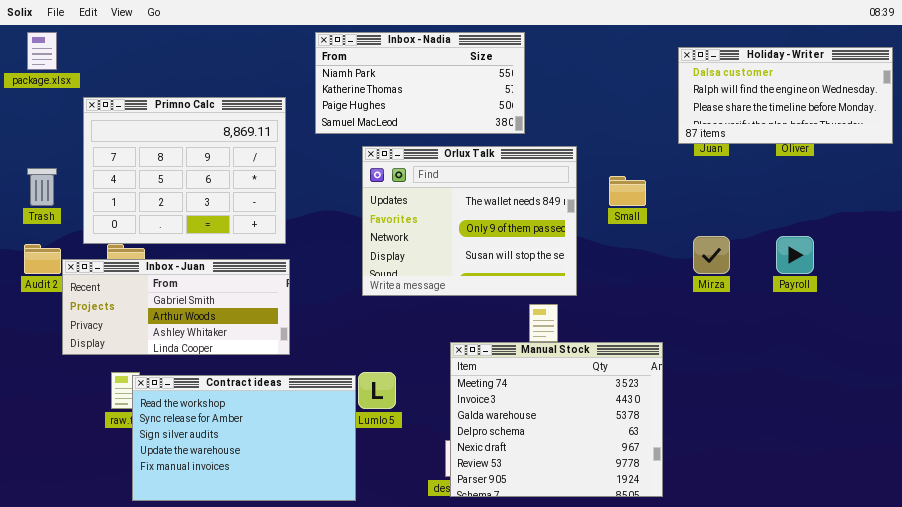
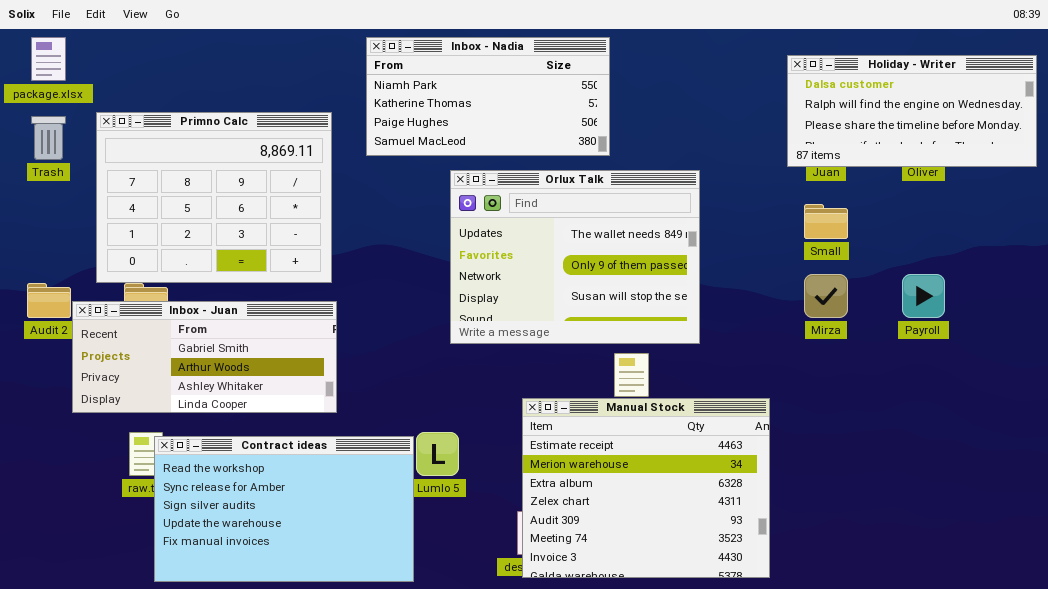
Orlux Talk: [362,146,577,296] -> [450,170,700,344], moved
Trash: [27,168,57,206] -> [31,116,66,160], moved
Small: [609,176,646,206] -> [804,204,848,239], moved
Manual Stock: [450,342,663,497] -> [522,398,770,578], scrolled up 5 rows

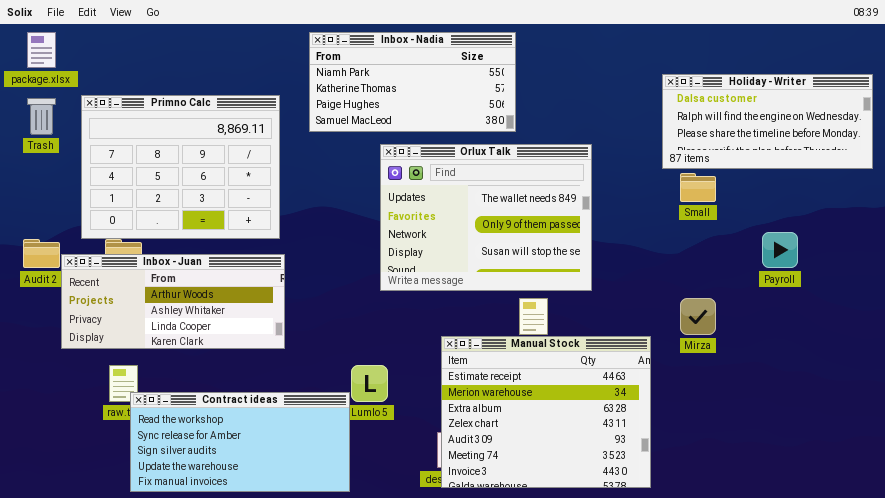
Holiday - Writer: [787,55,1037,167] -> [662,74,873,169], moved
Mirza: [804,274,848,318] -> [680,298,716,335], moved
Inbox - Juan: [72,301,337,413] -> [61,254,285,349], scrolled down 1 row
Contract ideas: [154,436,414,582] -> [130,392,350,492], resized

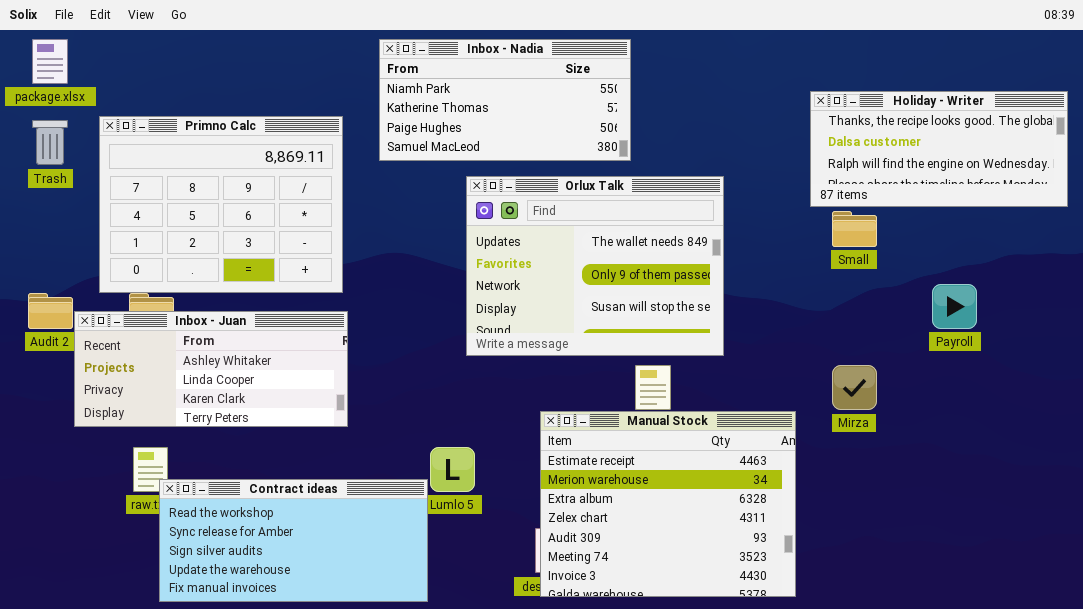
Holiday - Writer: [662,74,873,169] -> [810,91,1068,207], scrolled up 1 row
Inbox - Juan: [61,254,285,349] -> [74,311,348,427], scrolled down 1 row

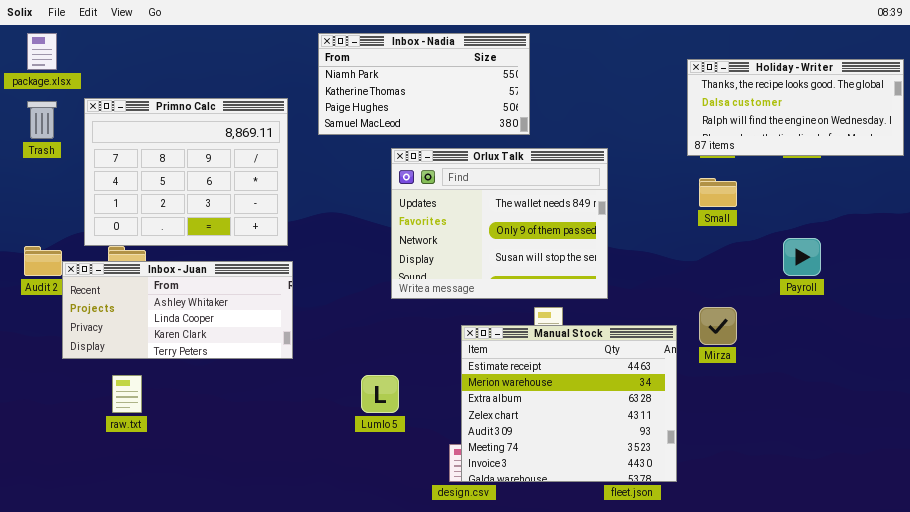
Holiday - Writer: [810,91,1068,207] -> [687,59,904,156], moved
Manual Stock: [540,411,796,597] -> [461,325,677,482], moved
Contract ideas: [159,479,428,602] -> none, closed

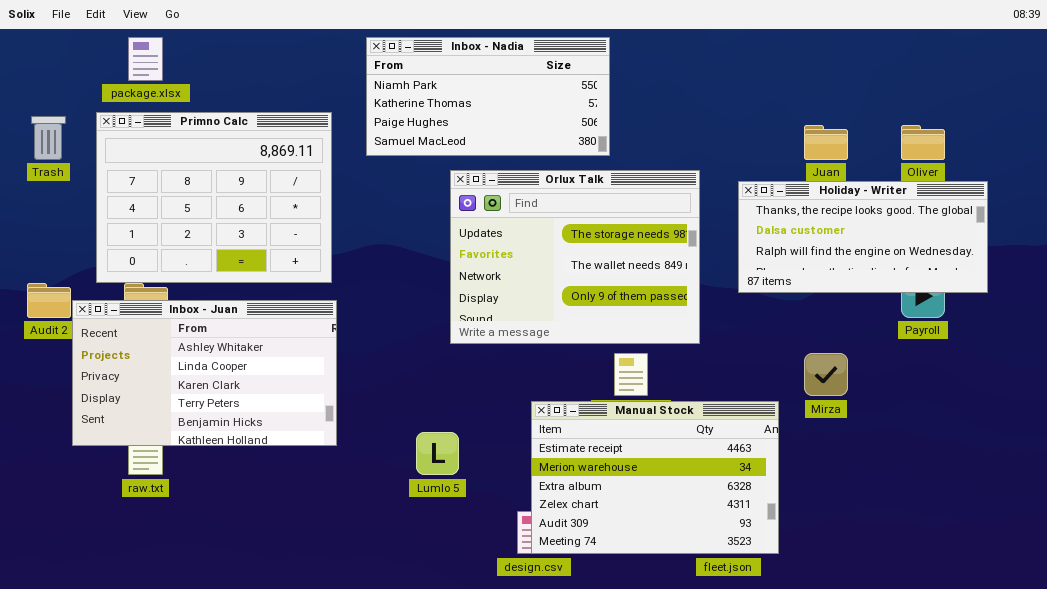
package.xlsx: [27,33,57,70] -> [128,37,163,81], moved
Holiday - Writer: [687,59,904,156] -> [738,181,988,293], moved
Orlux Talk: [391,148,608,299] -> [450,170,700,344], scrolled up 1 row
Inbox - Juan: [62,261,293,359] -> [72,300,337,446], resized
Manual Stock: [461,325,677,482] -> [531,401,779,554], resized

